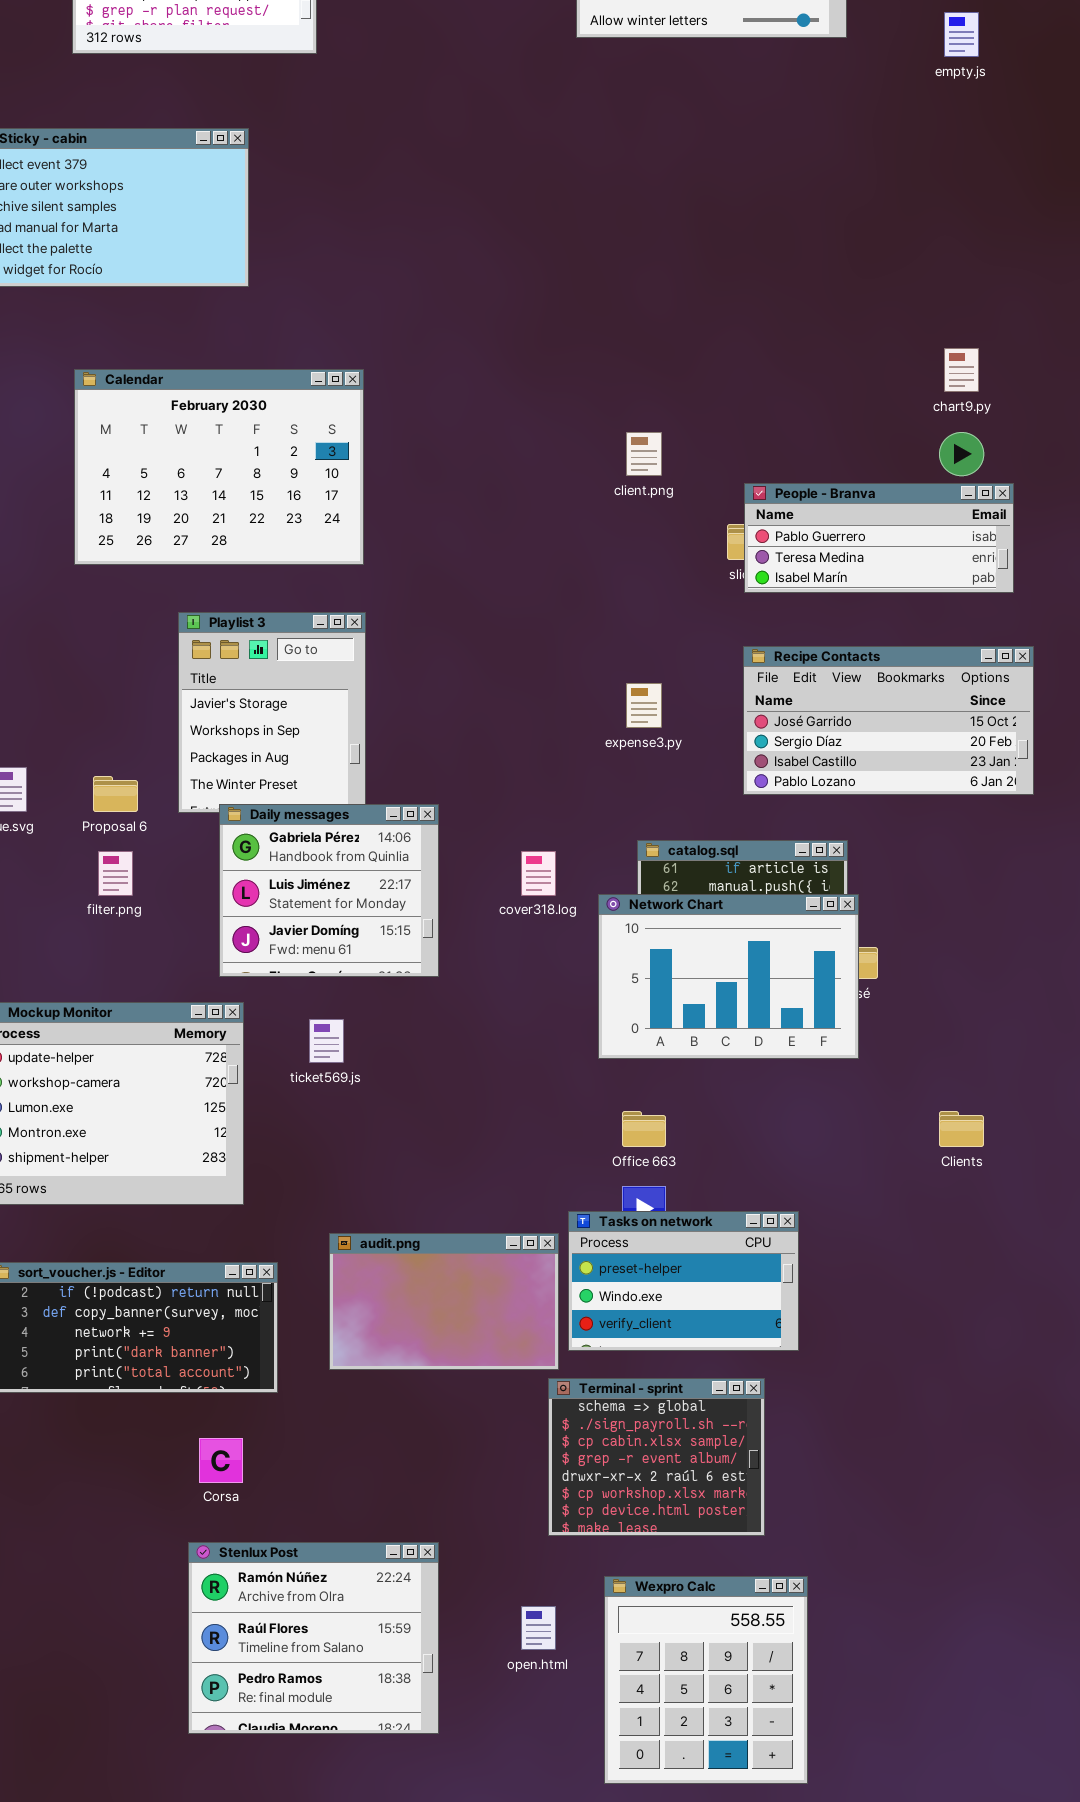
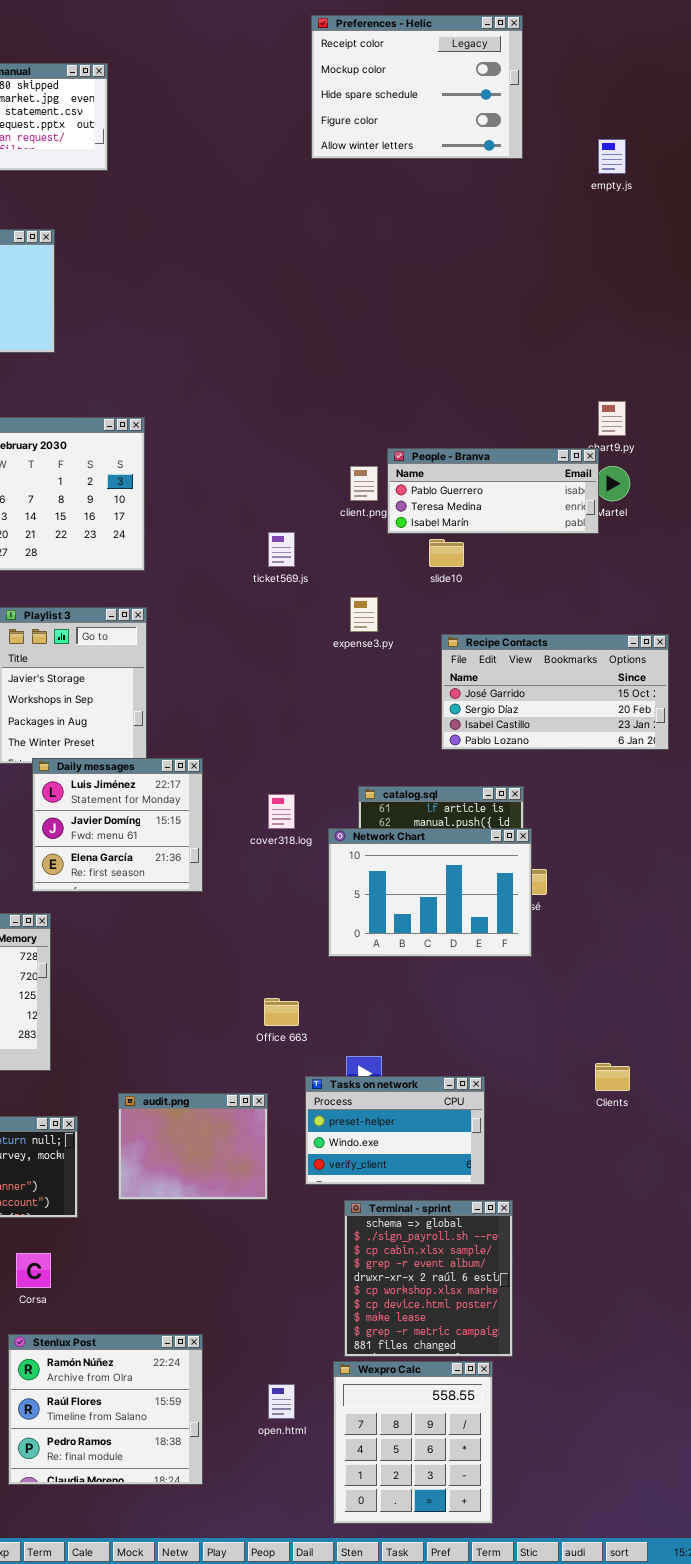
People - Branva: [744,483,1014,593] -> [387,448,599,534], moved
expense3.py: [626,683,662,728] -> [350,597,378,632], moved
Daily messages: [219,804,439,977] -> [32,758,203,892], scrolled down 1 row
ticket569.js: [309,1019,344,1063] -> [268,532,295,567], moved
Office 663: [622,1111,666,1147] -> [264,998,299,1026], moved
Clients: [939,1111,984,1147] -> [595,1063,630,1091], moved
audit.png: [329,1233,559,1370] -> [118,1093,268,1200], resized
Terminal - sprint: [548,1378,765,1536] -> [344,1200,513,1357], moved, resized

